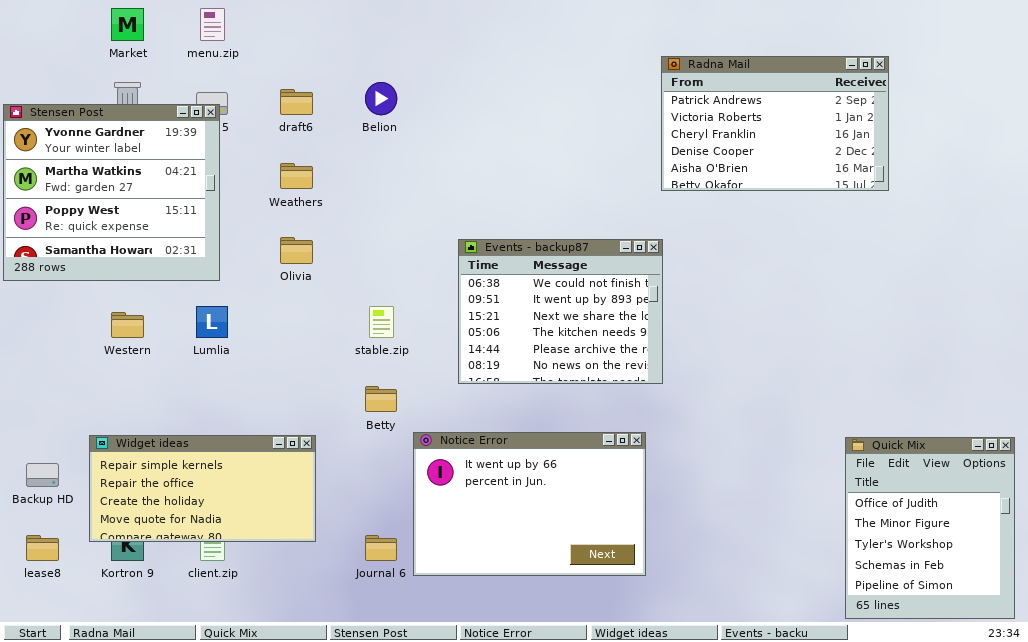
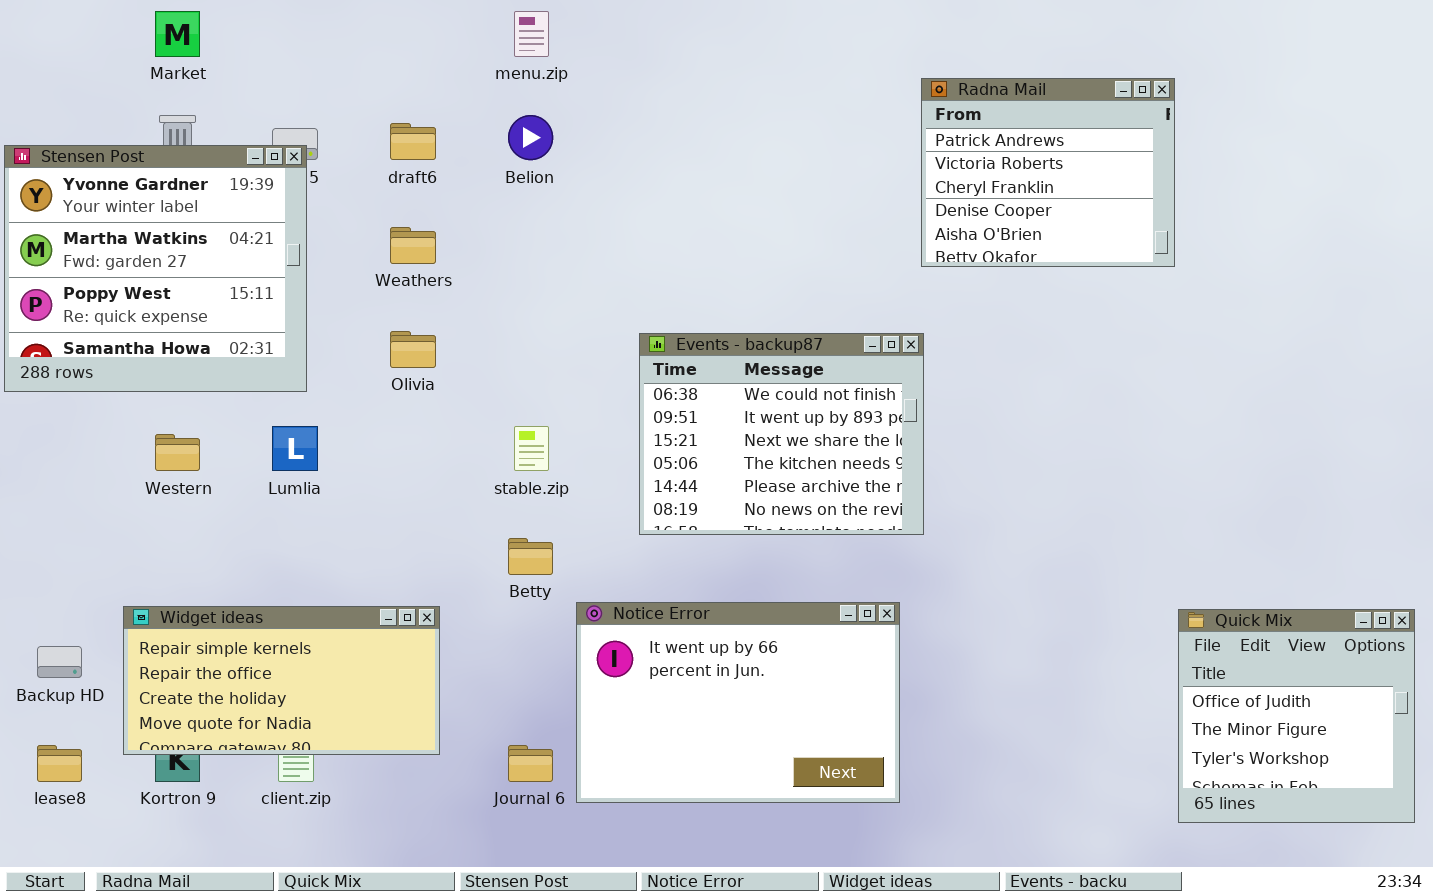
menu.zip: [200,8,225,41] -> [514,11,549,57], moved
Radna Mail: [661,56,889,191] -> [921,78,1175,267], resized
Quick Mix: [845,437,1015,619] -> [1178,609,1415,823], resized

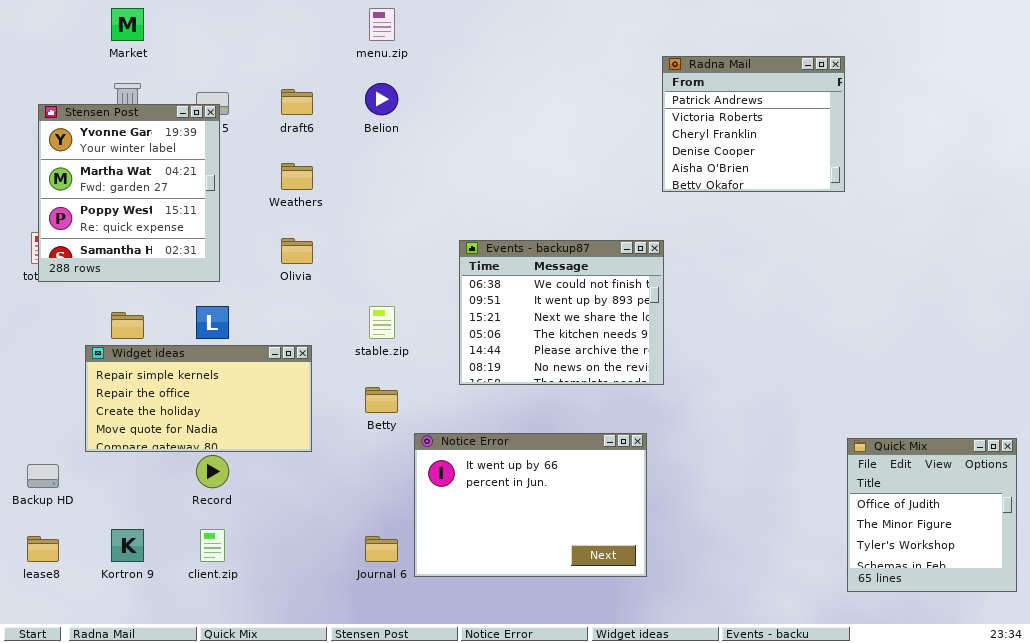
Stensen Post: [4,145,307,392] -> [38,104,220,282], resized
Widget ideas: [123,606,440,755] -> [85,345,312,452], moved

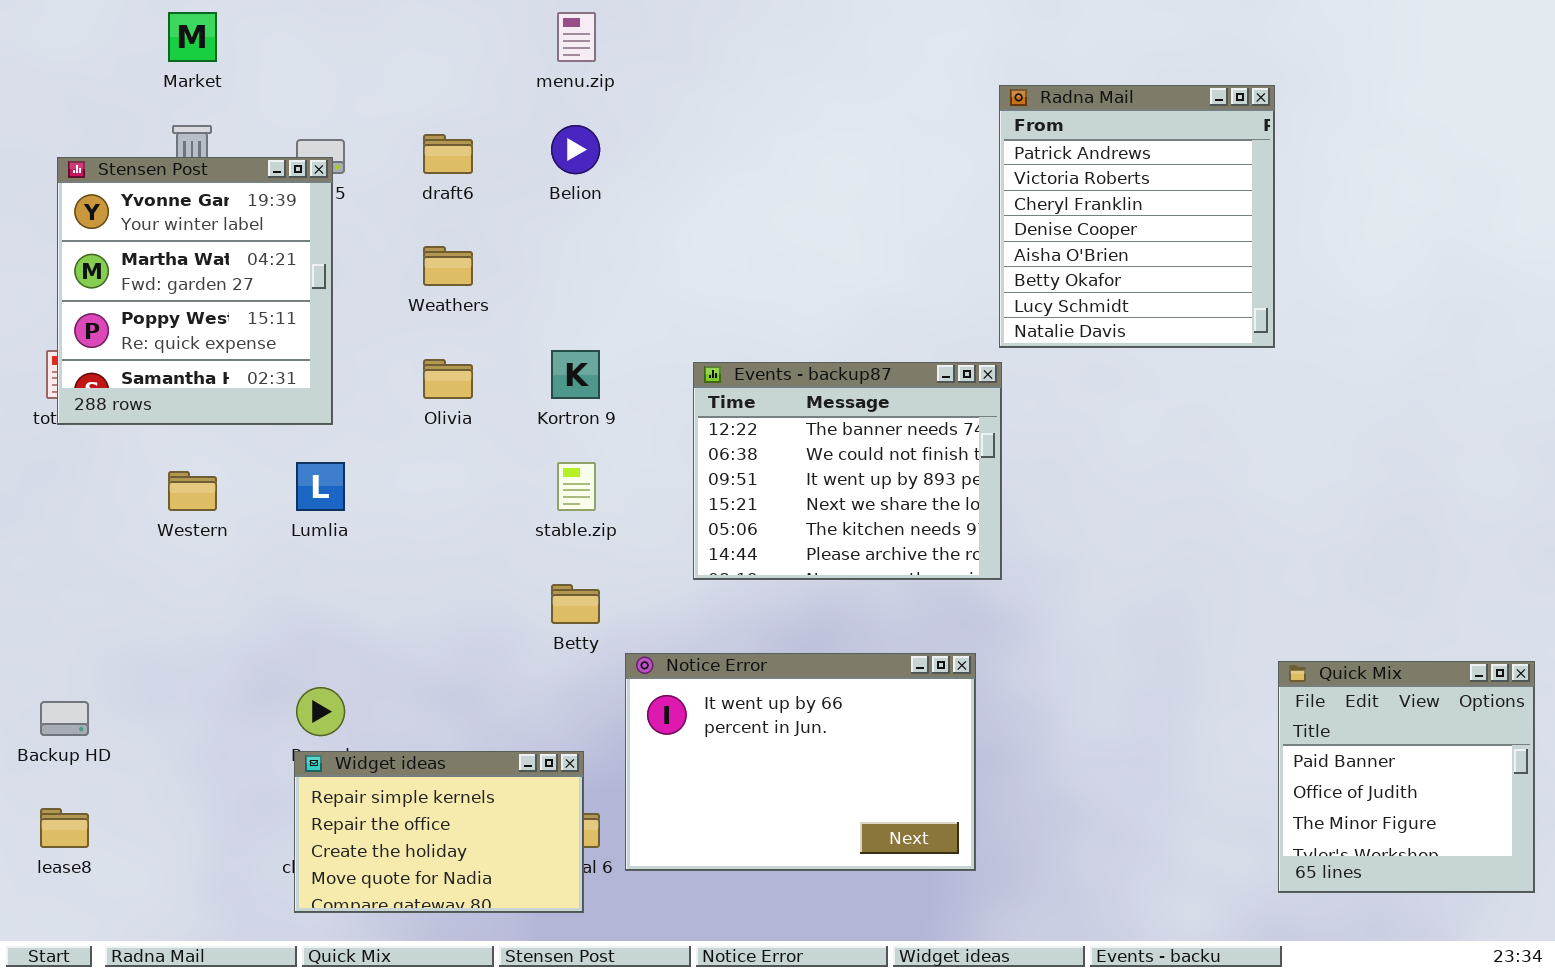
Radna Mail: [662,56,845,192] -> [999,85,1275,348], resized
Events - backup87: [459,240,664,385] -> [693,362,1002,580], scrolled up 1 row
Widget ideas: [85,345,312,452] -> [294,751,584,913], moved, resized
Quick Mix: [847,438,1017,592] -> [1278,661,1535,893], scrolled up 1 row
Kortron 9: [111,529,144,562] -> [551,350,600,399], moved

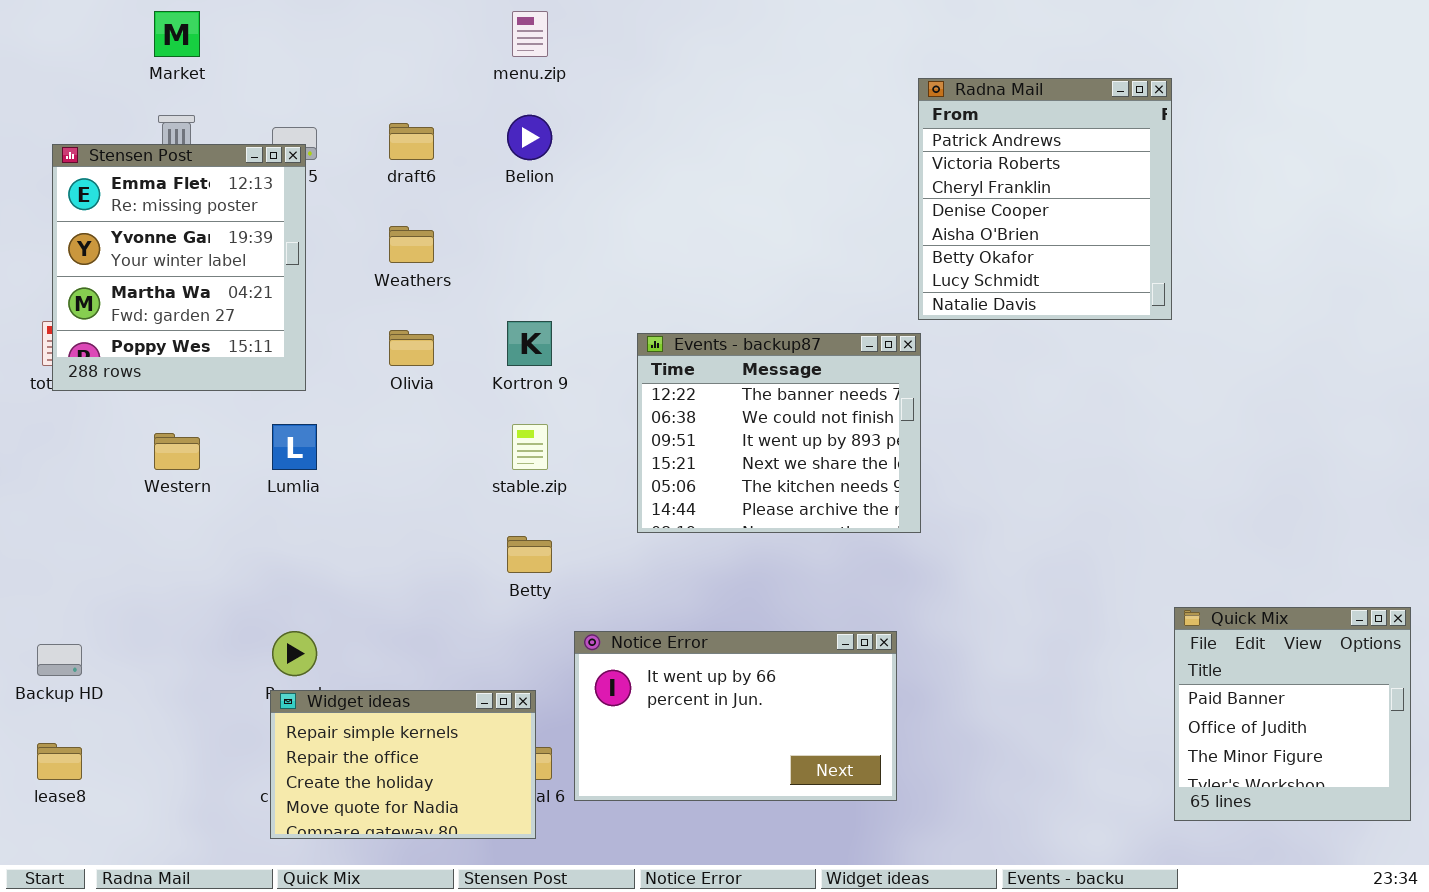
Stensen Post: [57,157,333,425] -> [52,144,306,391], scrolled up 1 row
Notice Error: [625,653,976,871] -> [574,631,897,801], resized

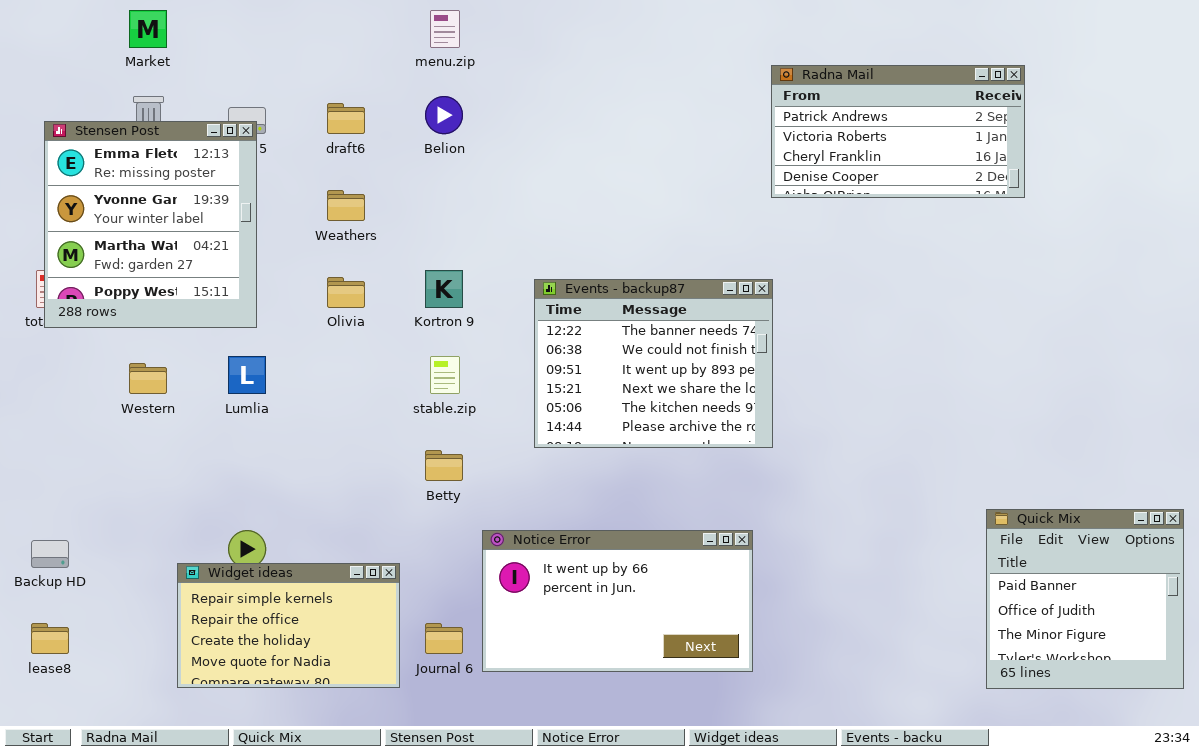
Radna Mail: [918,78,1172,320] -> [771,65,1025,198], resized
Widget ideas: [270,690,536,839] -> [177,563,400,688], moved

